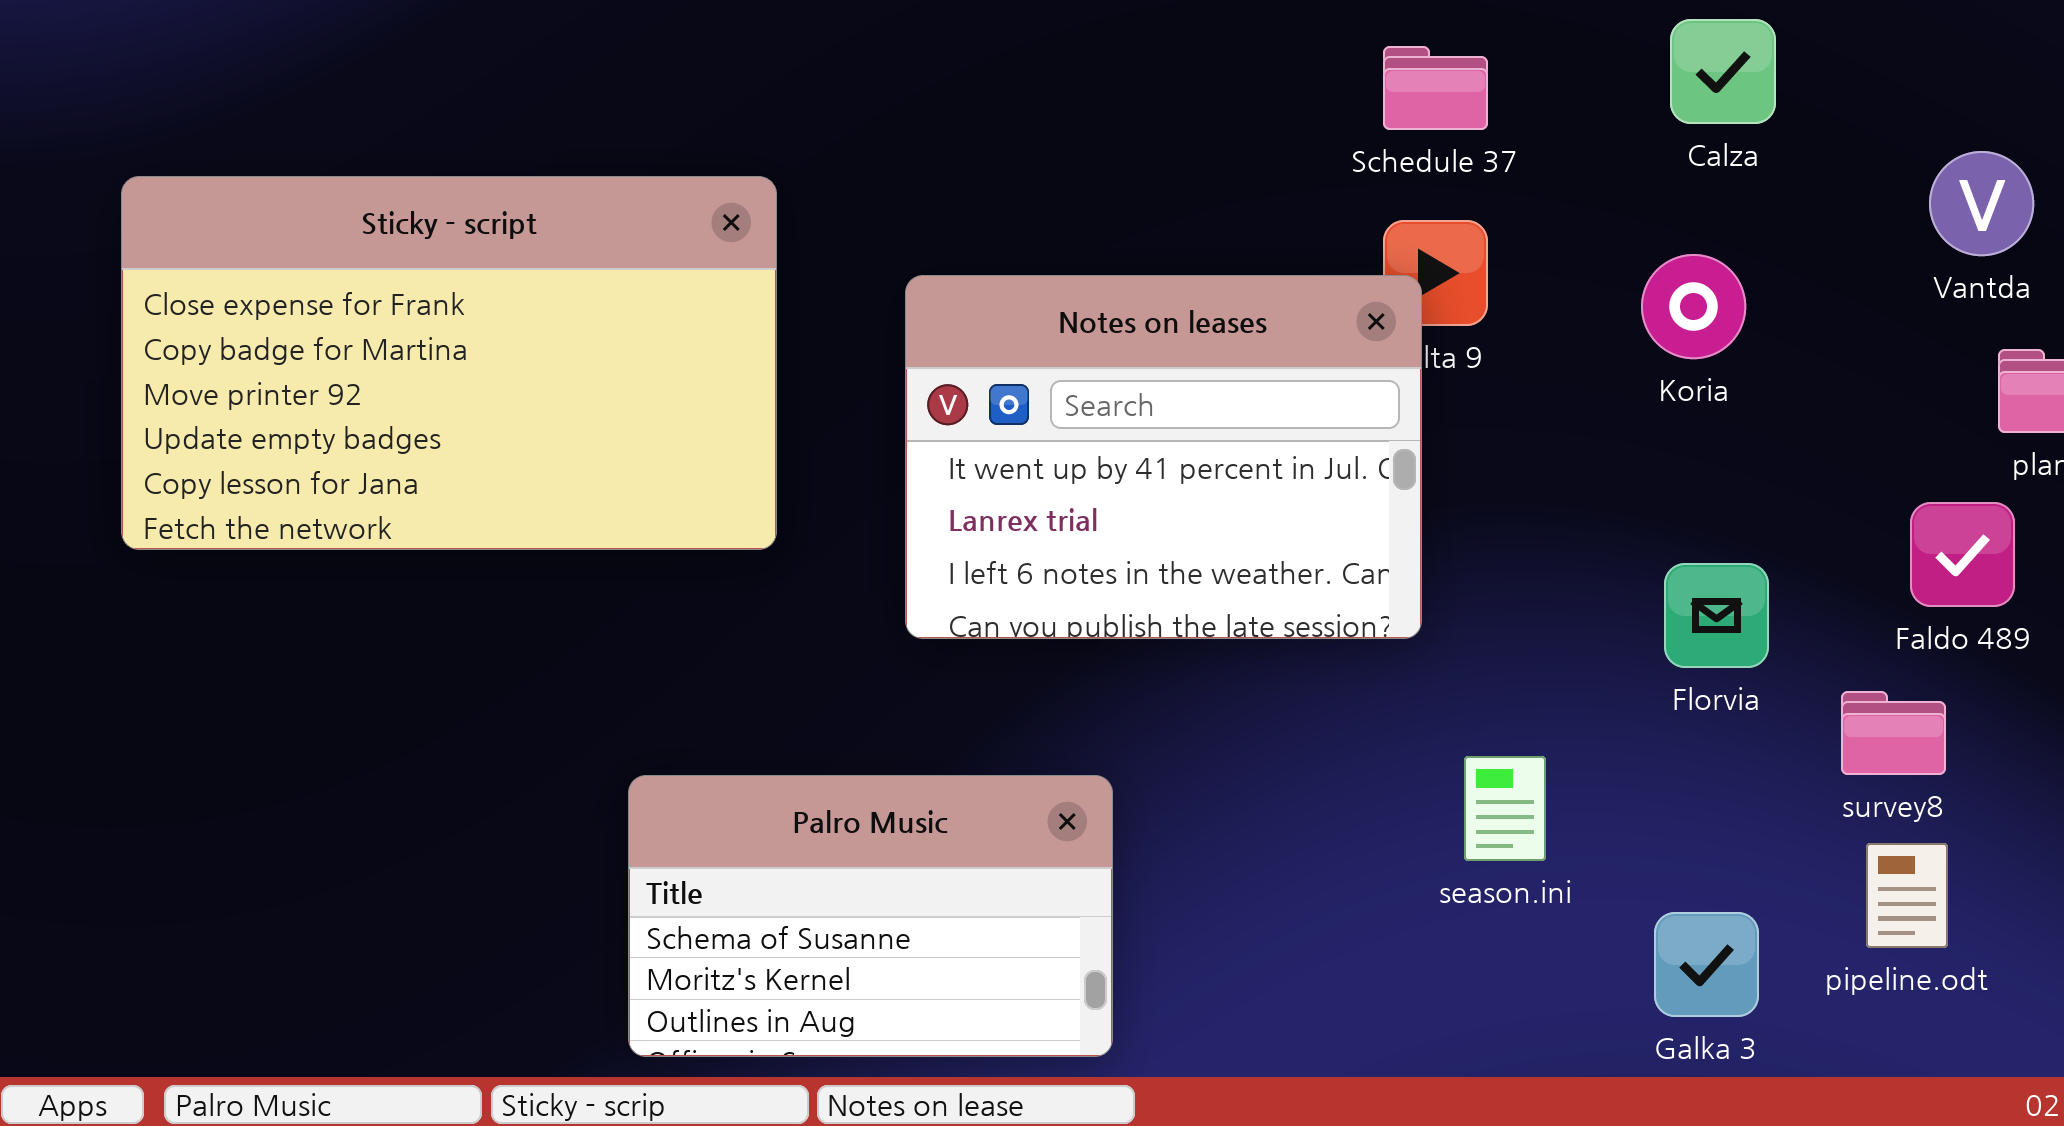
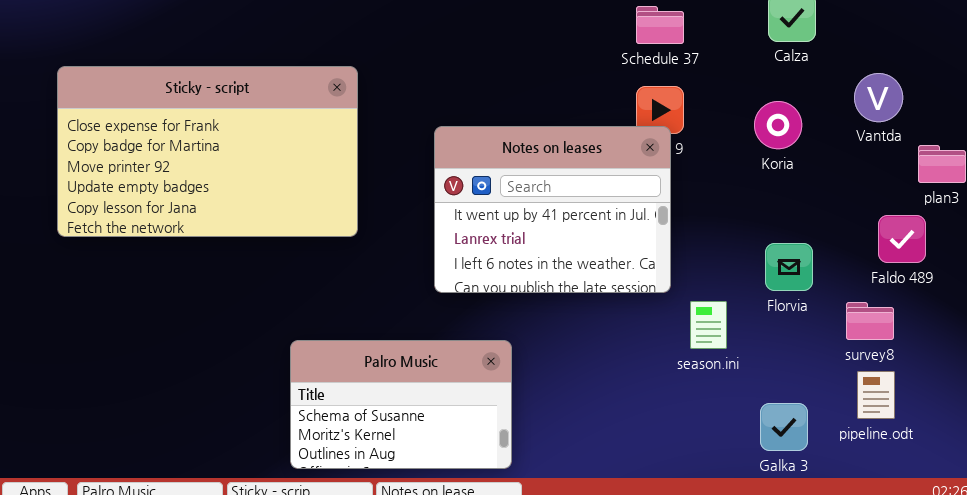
Vantda: [1929,151,2034,256] -> [854,73,903,122], moved
Notes on leases: [905,275,1422,639] -> [434,126,671,293], moved
season.ini: [1464,756,1546,861] -> [690,301,727,349], moved

